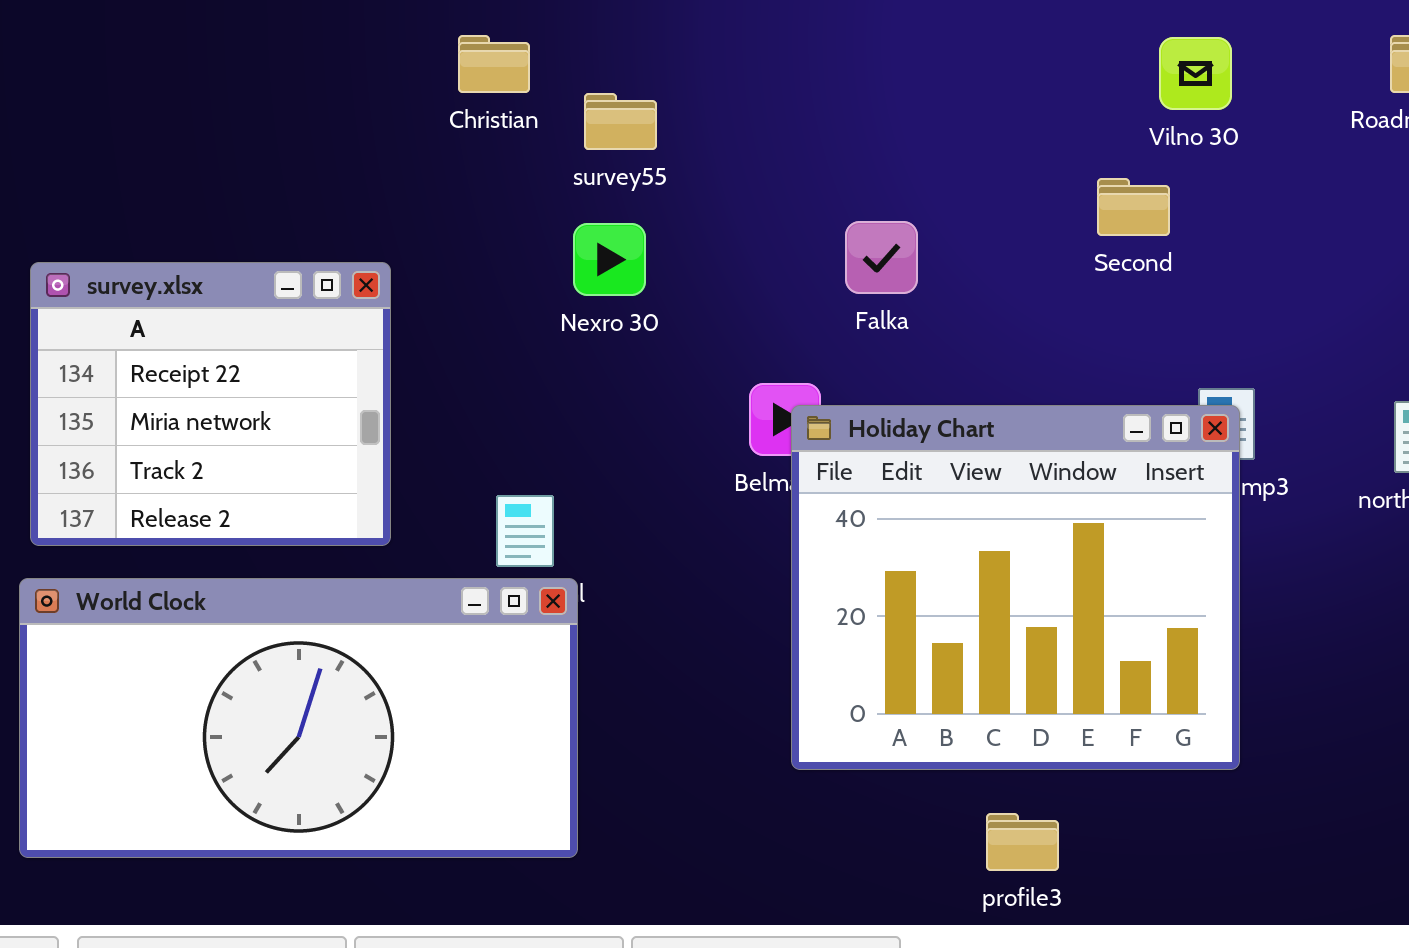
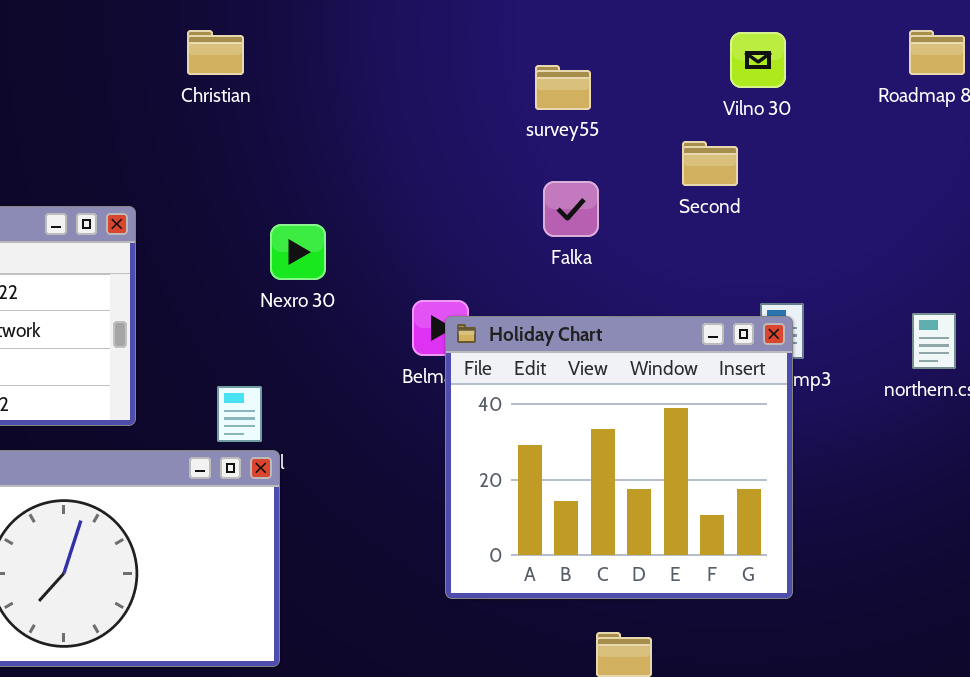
survey55: [584,93,657,150] -> [535,65,591,110], moved
Falka: [845,221,918,294] -> [543,181,599,237], moved
Nexro 30: [573,223,646,296] -> [270,224,326,280], moved

